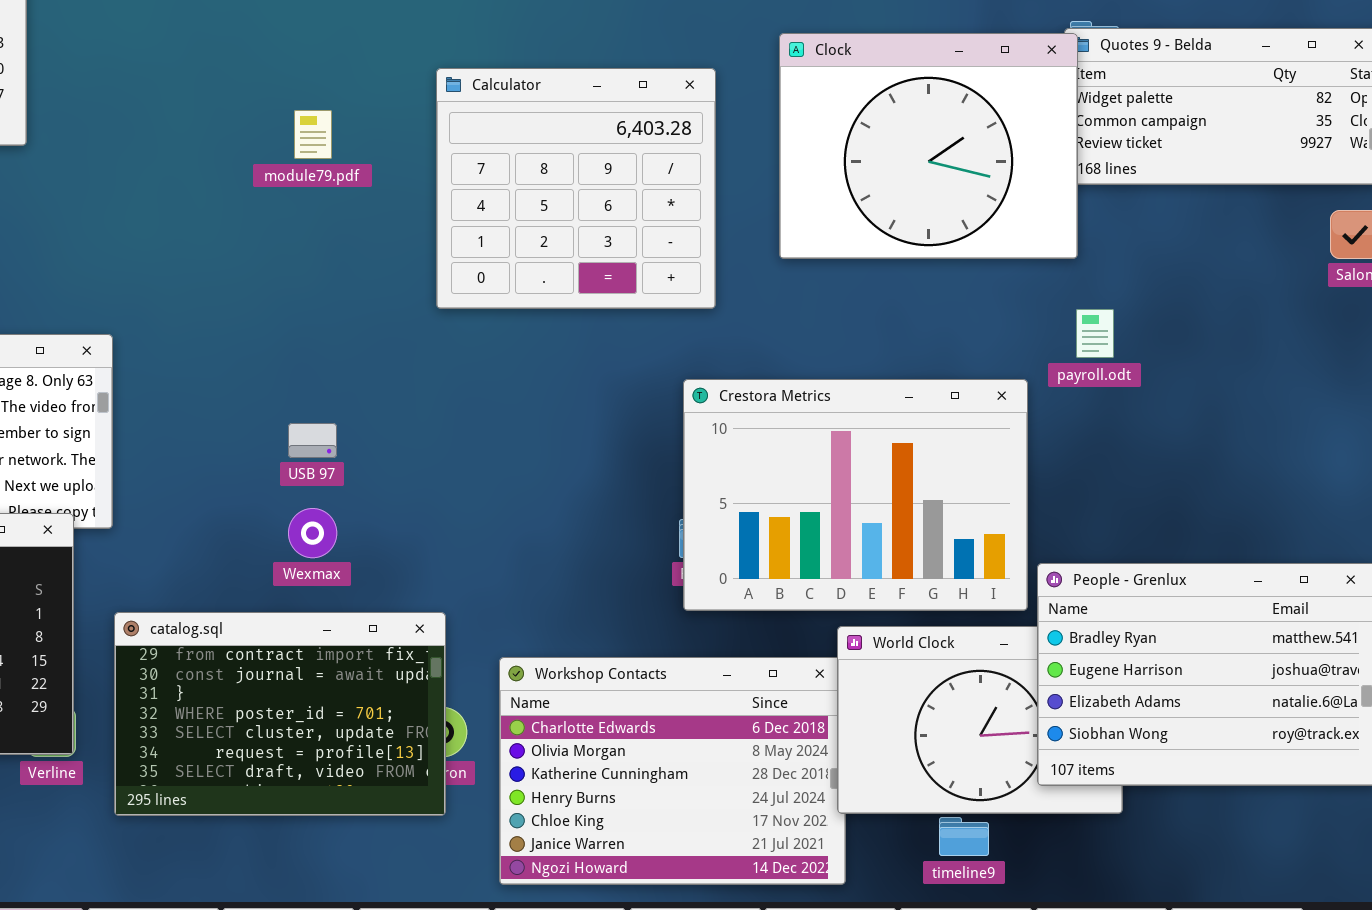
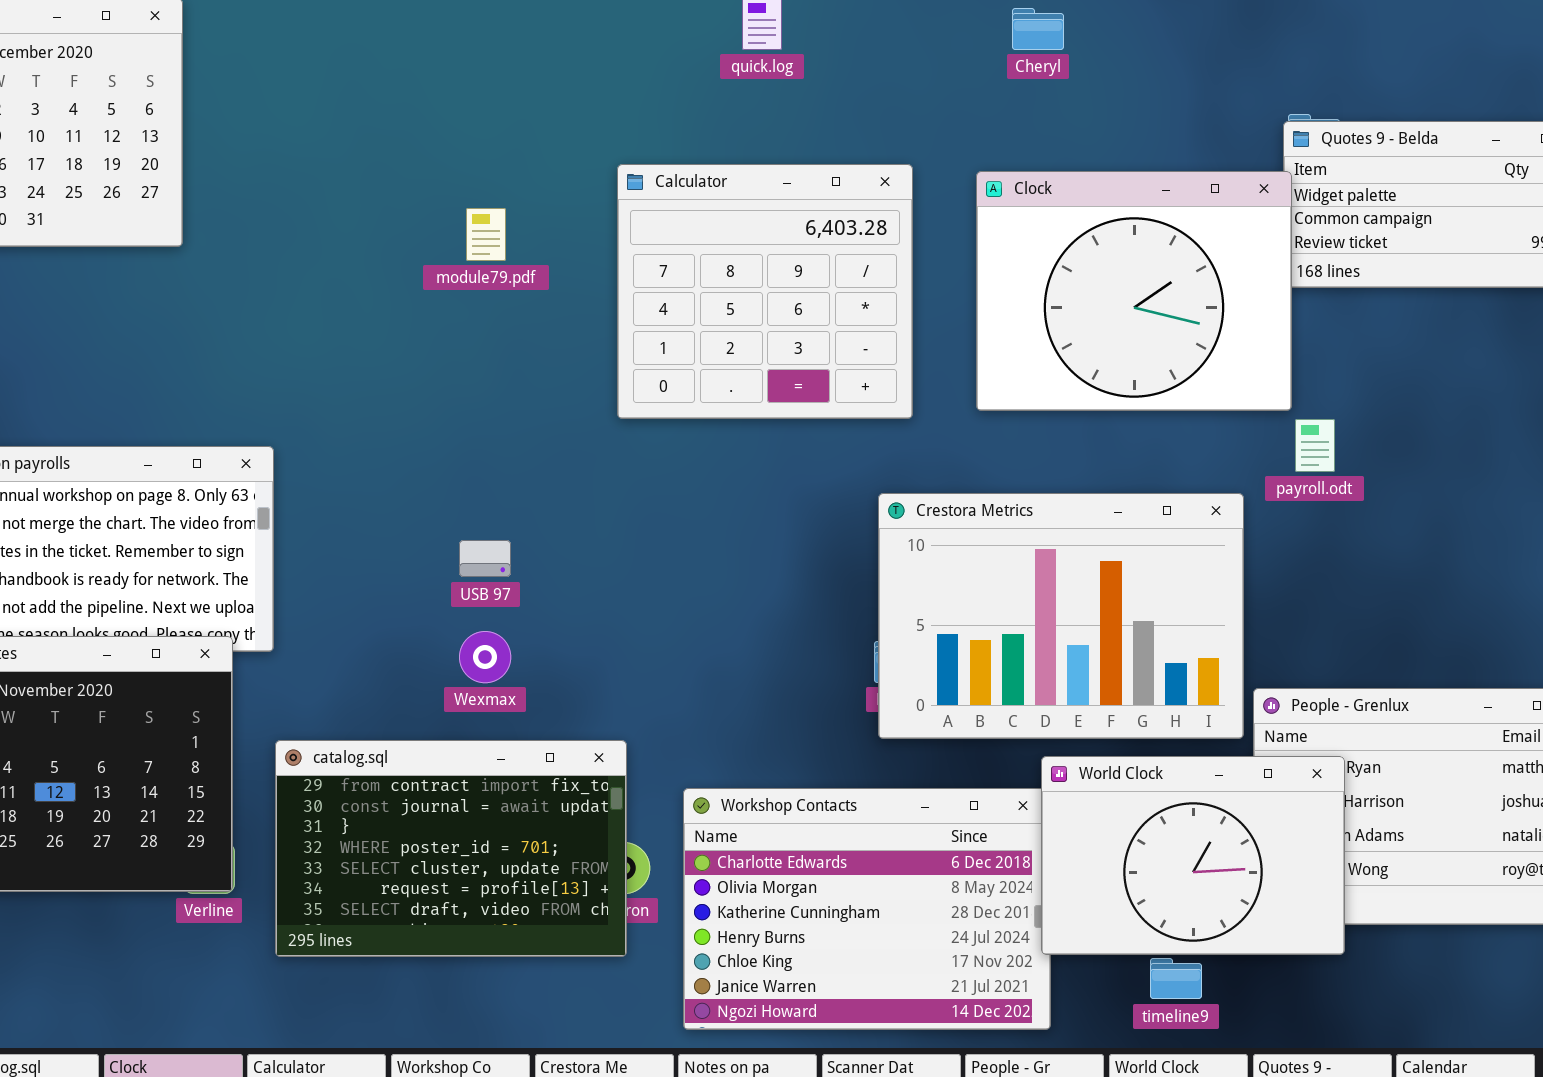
Clock: [779,33,1078,259] -> [976,171,1292,411], moved
World Clock: [837,626,1123,814] -> [1041,756,1345,955], raised

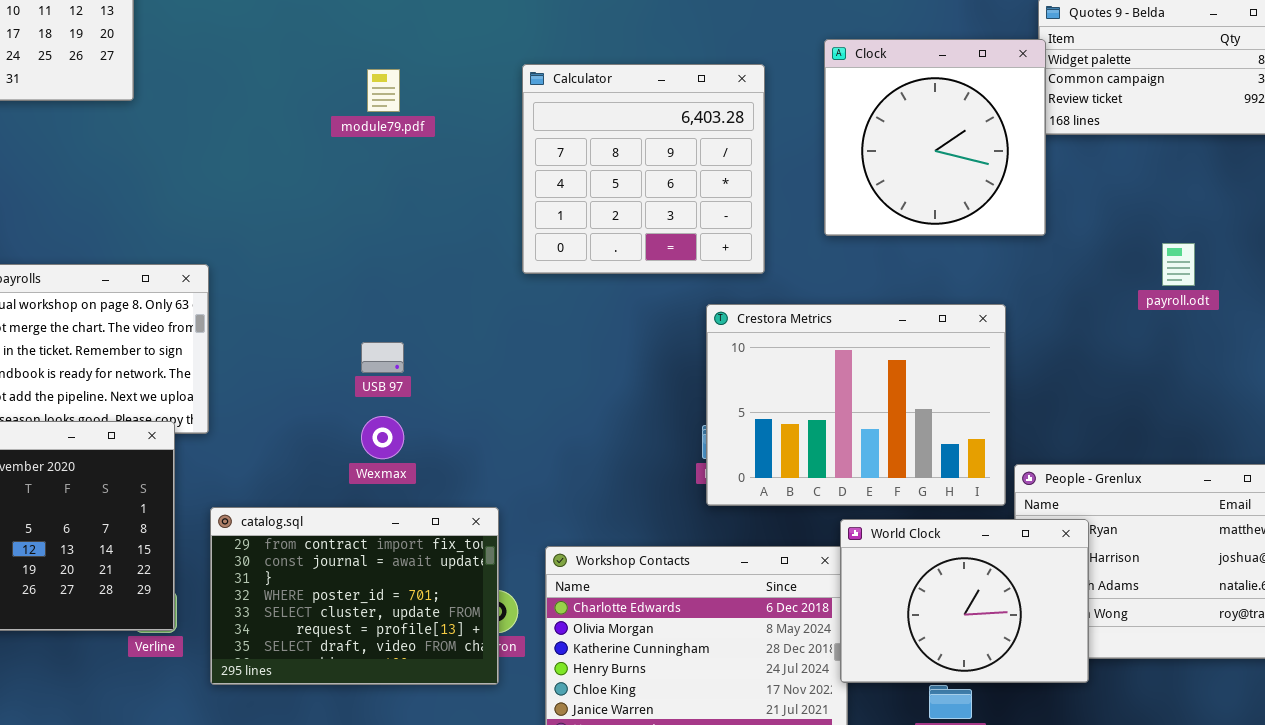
Calculator: [617,164,913,419] -> [522,64,765,274], moved
Clock: [976,171,1292,411] -> [824,39,1046,236], resized
payroll.odt: [1295,419,1335,472] -> [1162,243,1195,286], moved

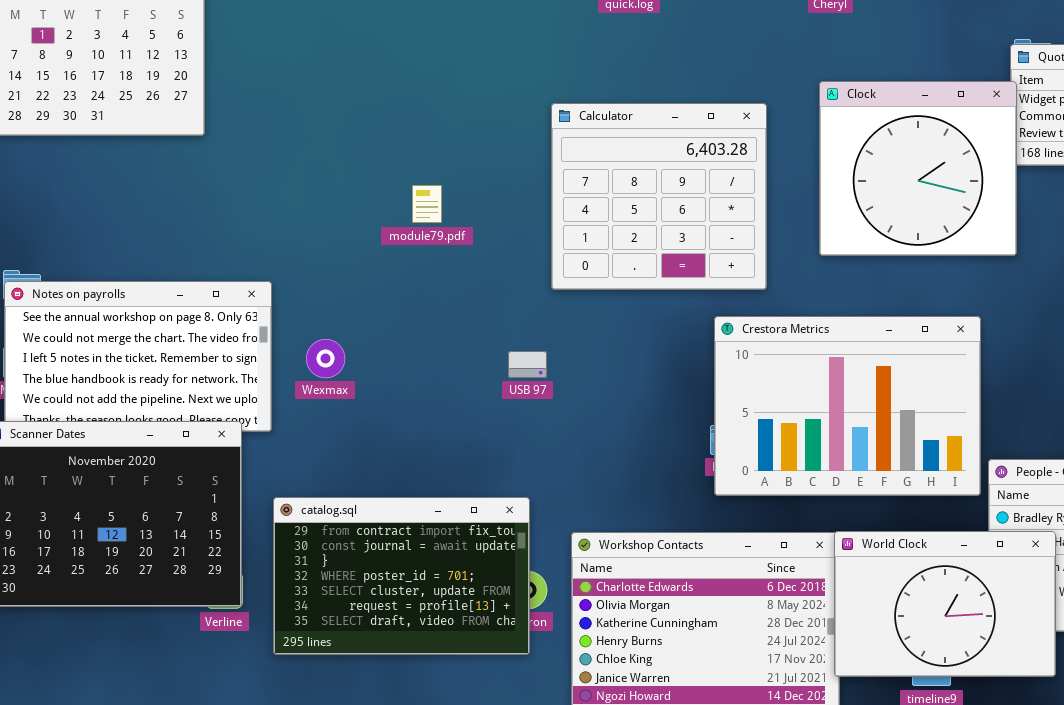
module79.pdf: [367,69,400,112] -> [412,185,442,223], moved
USB 97: [361,342,404,373] -> [508,351,547,378], moved
Wexmax: [361,416,404,459] -> [306,339,345,378], moved
World Clock: [840,519,1089,683] -> [834,531,1056,677], moved

